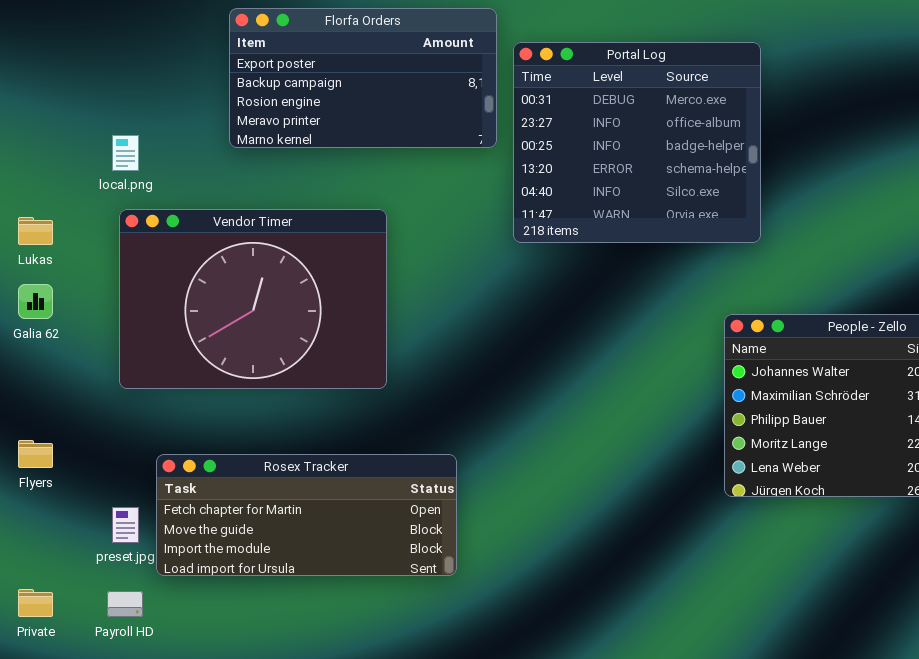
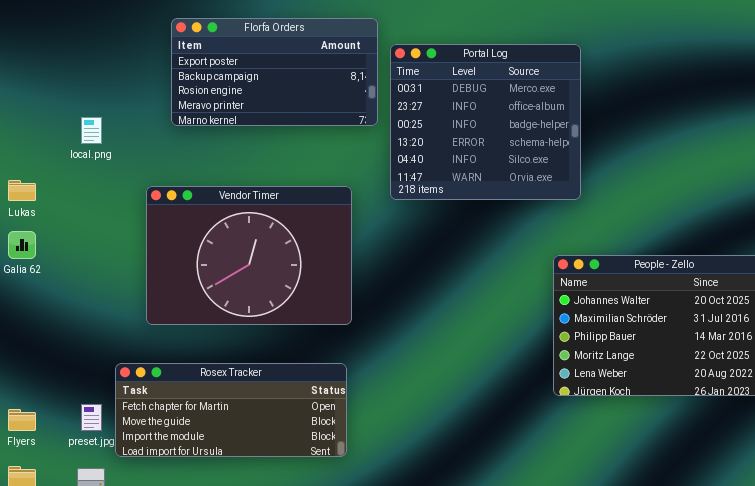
Vendor Timer: [119,209,387,389] -> [146,186,352,325], moved
Flyers: [18,440,53,468] -> [8,409,36,431], moved

